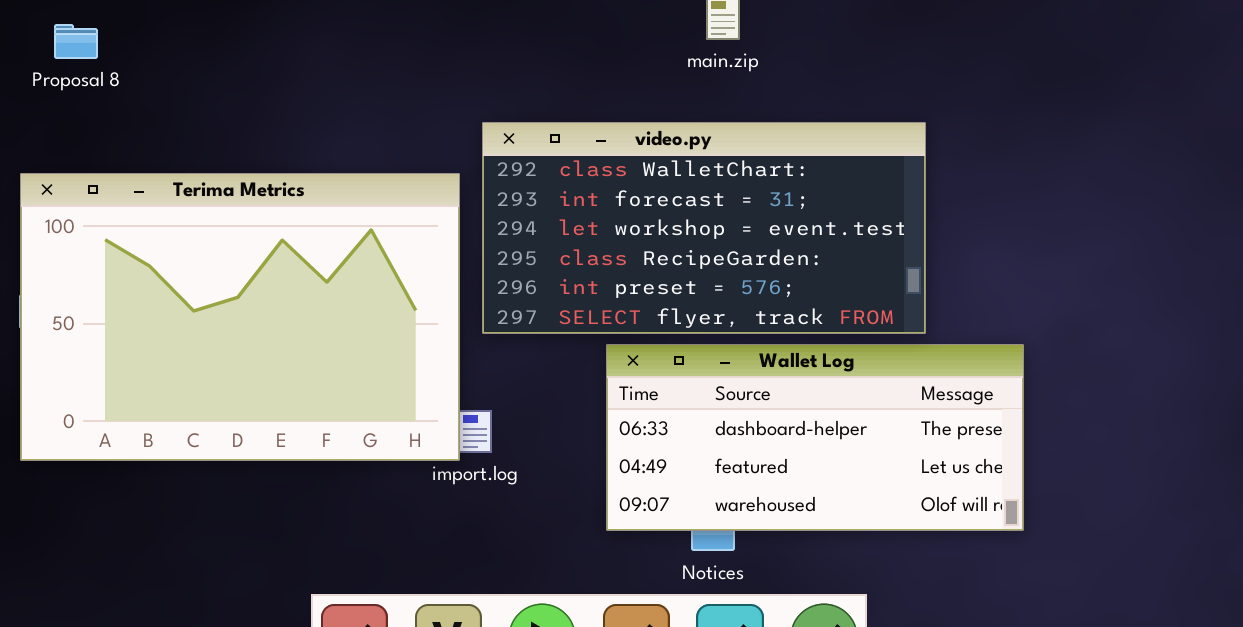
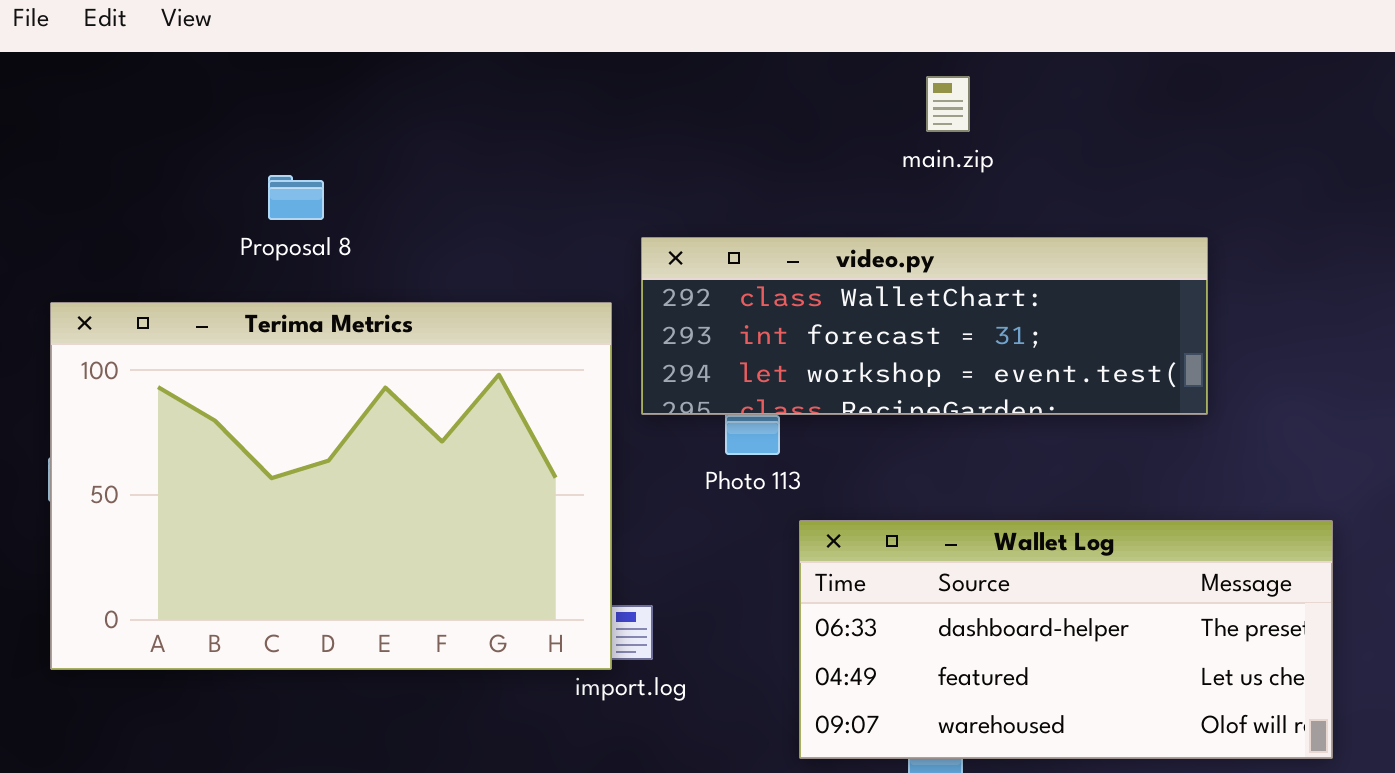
Proposal 8: [54,24,98,59] -> [268,175,324,220], moved
video.py: [482,122,926,334] -> [641,237,1208,415], resized

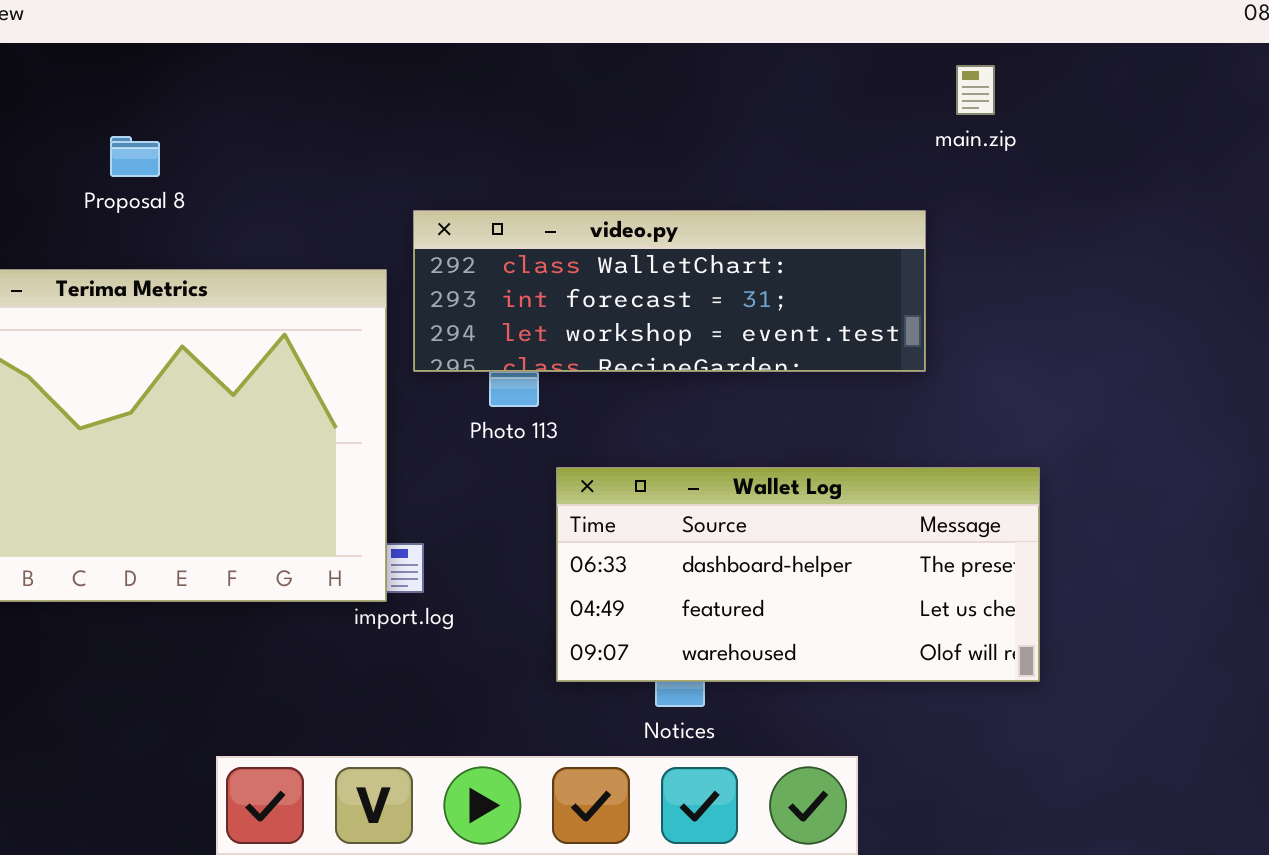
main.zip: [926,76,970,132] -> [956,65,995,115], moved
Proposal 8: [268,175,324,220] -> [110,136,160,177], moved

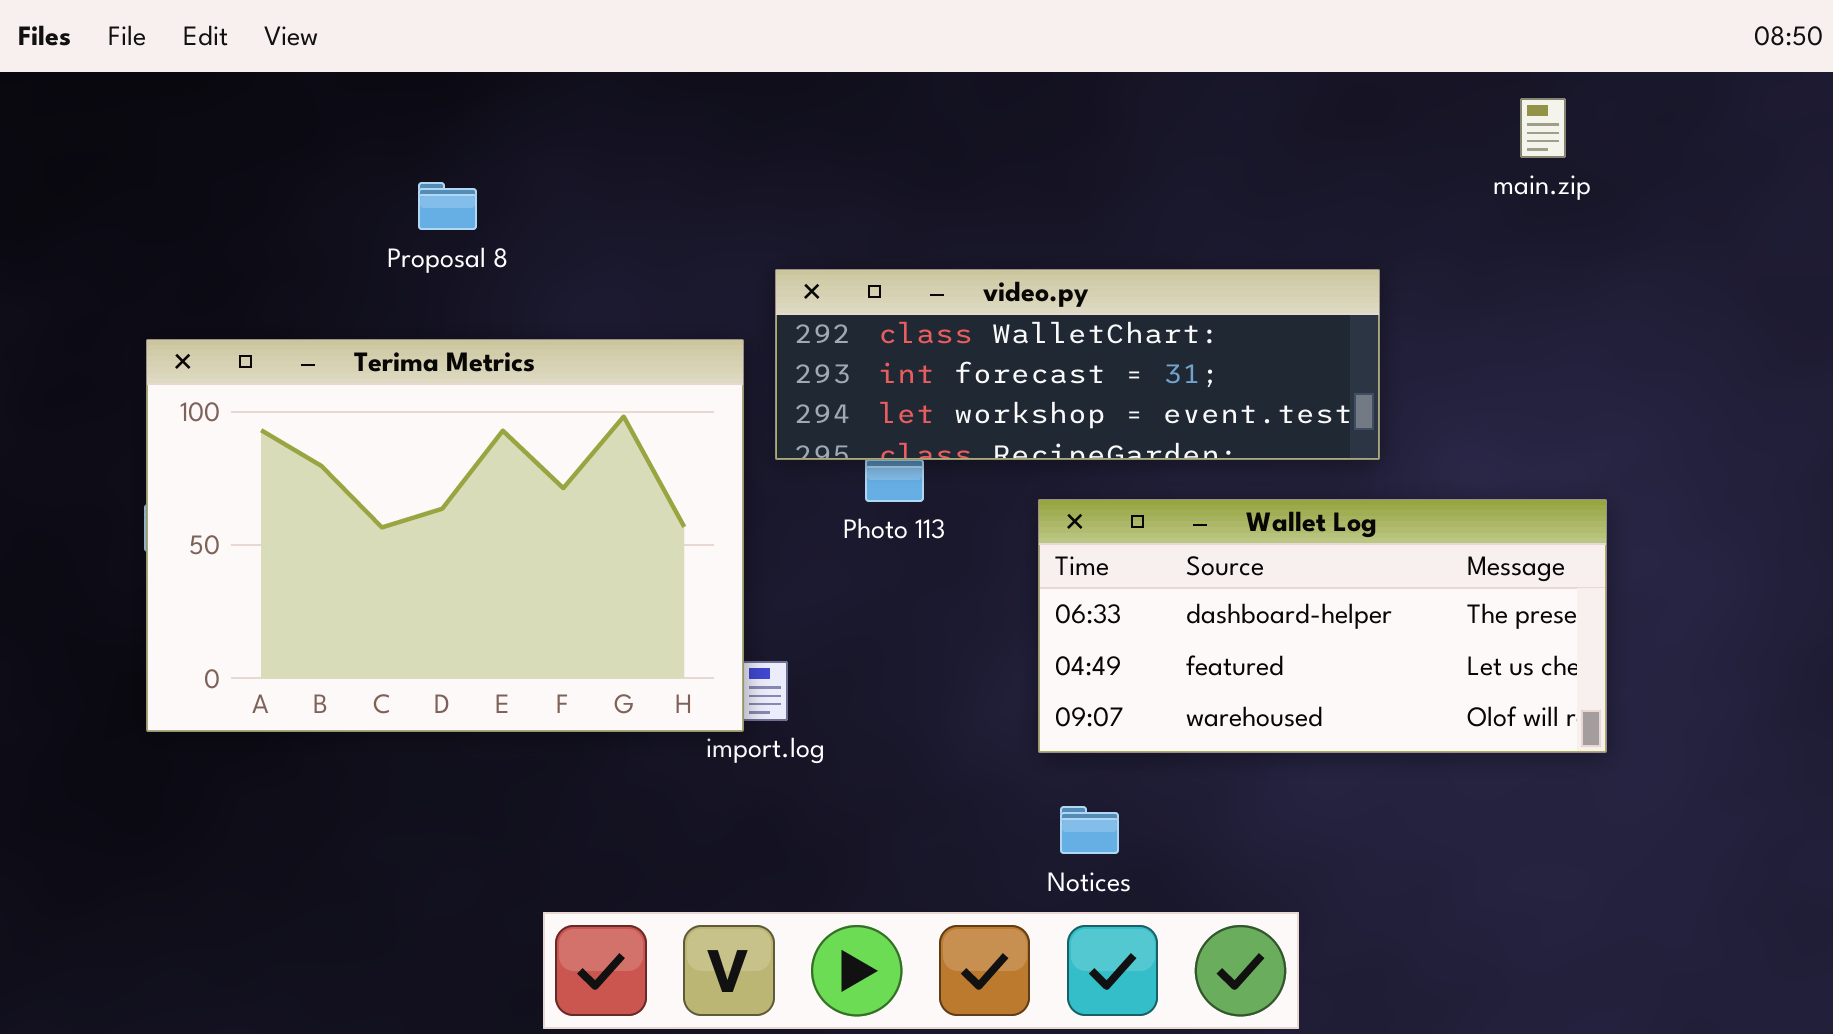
main.zip: [956,65,995,115] -> [1520,98,1566,158], moved
Wallet Log: [556,467,1040,682] -> [1038,499,1607,753], moved

